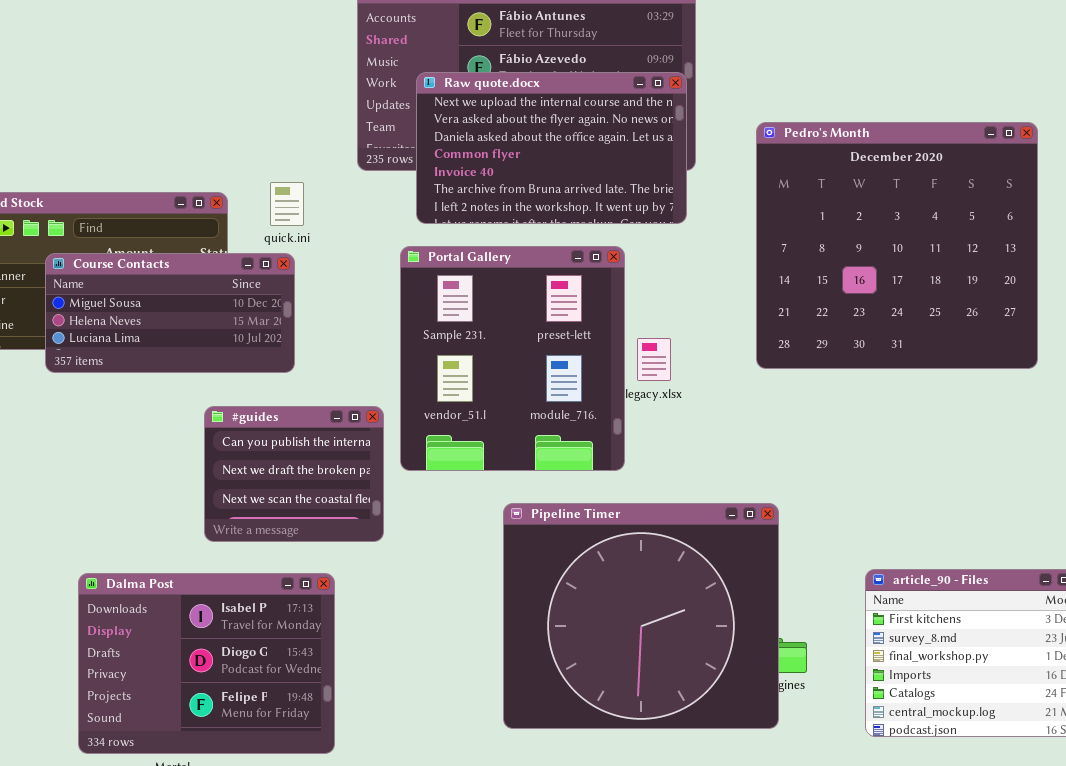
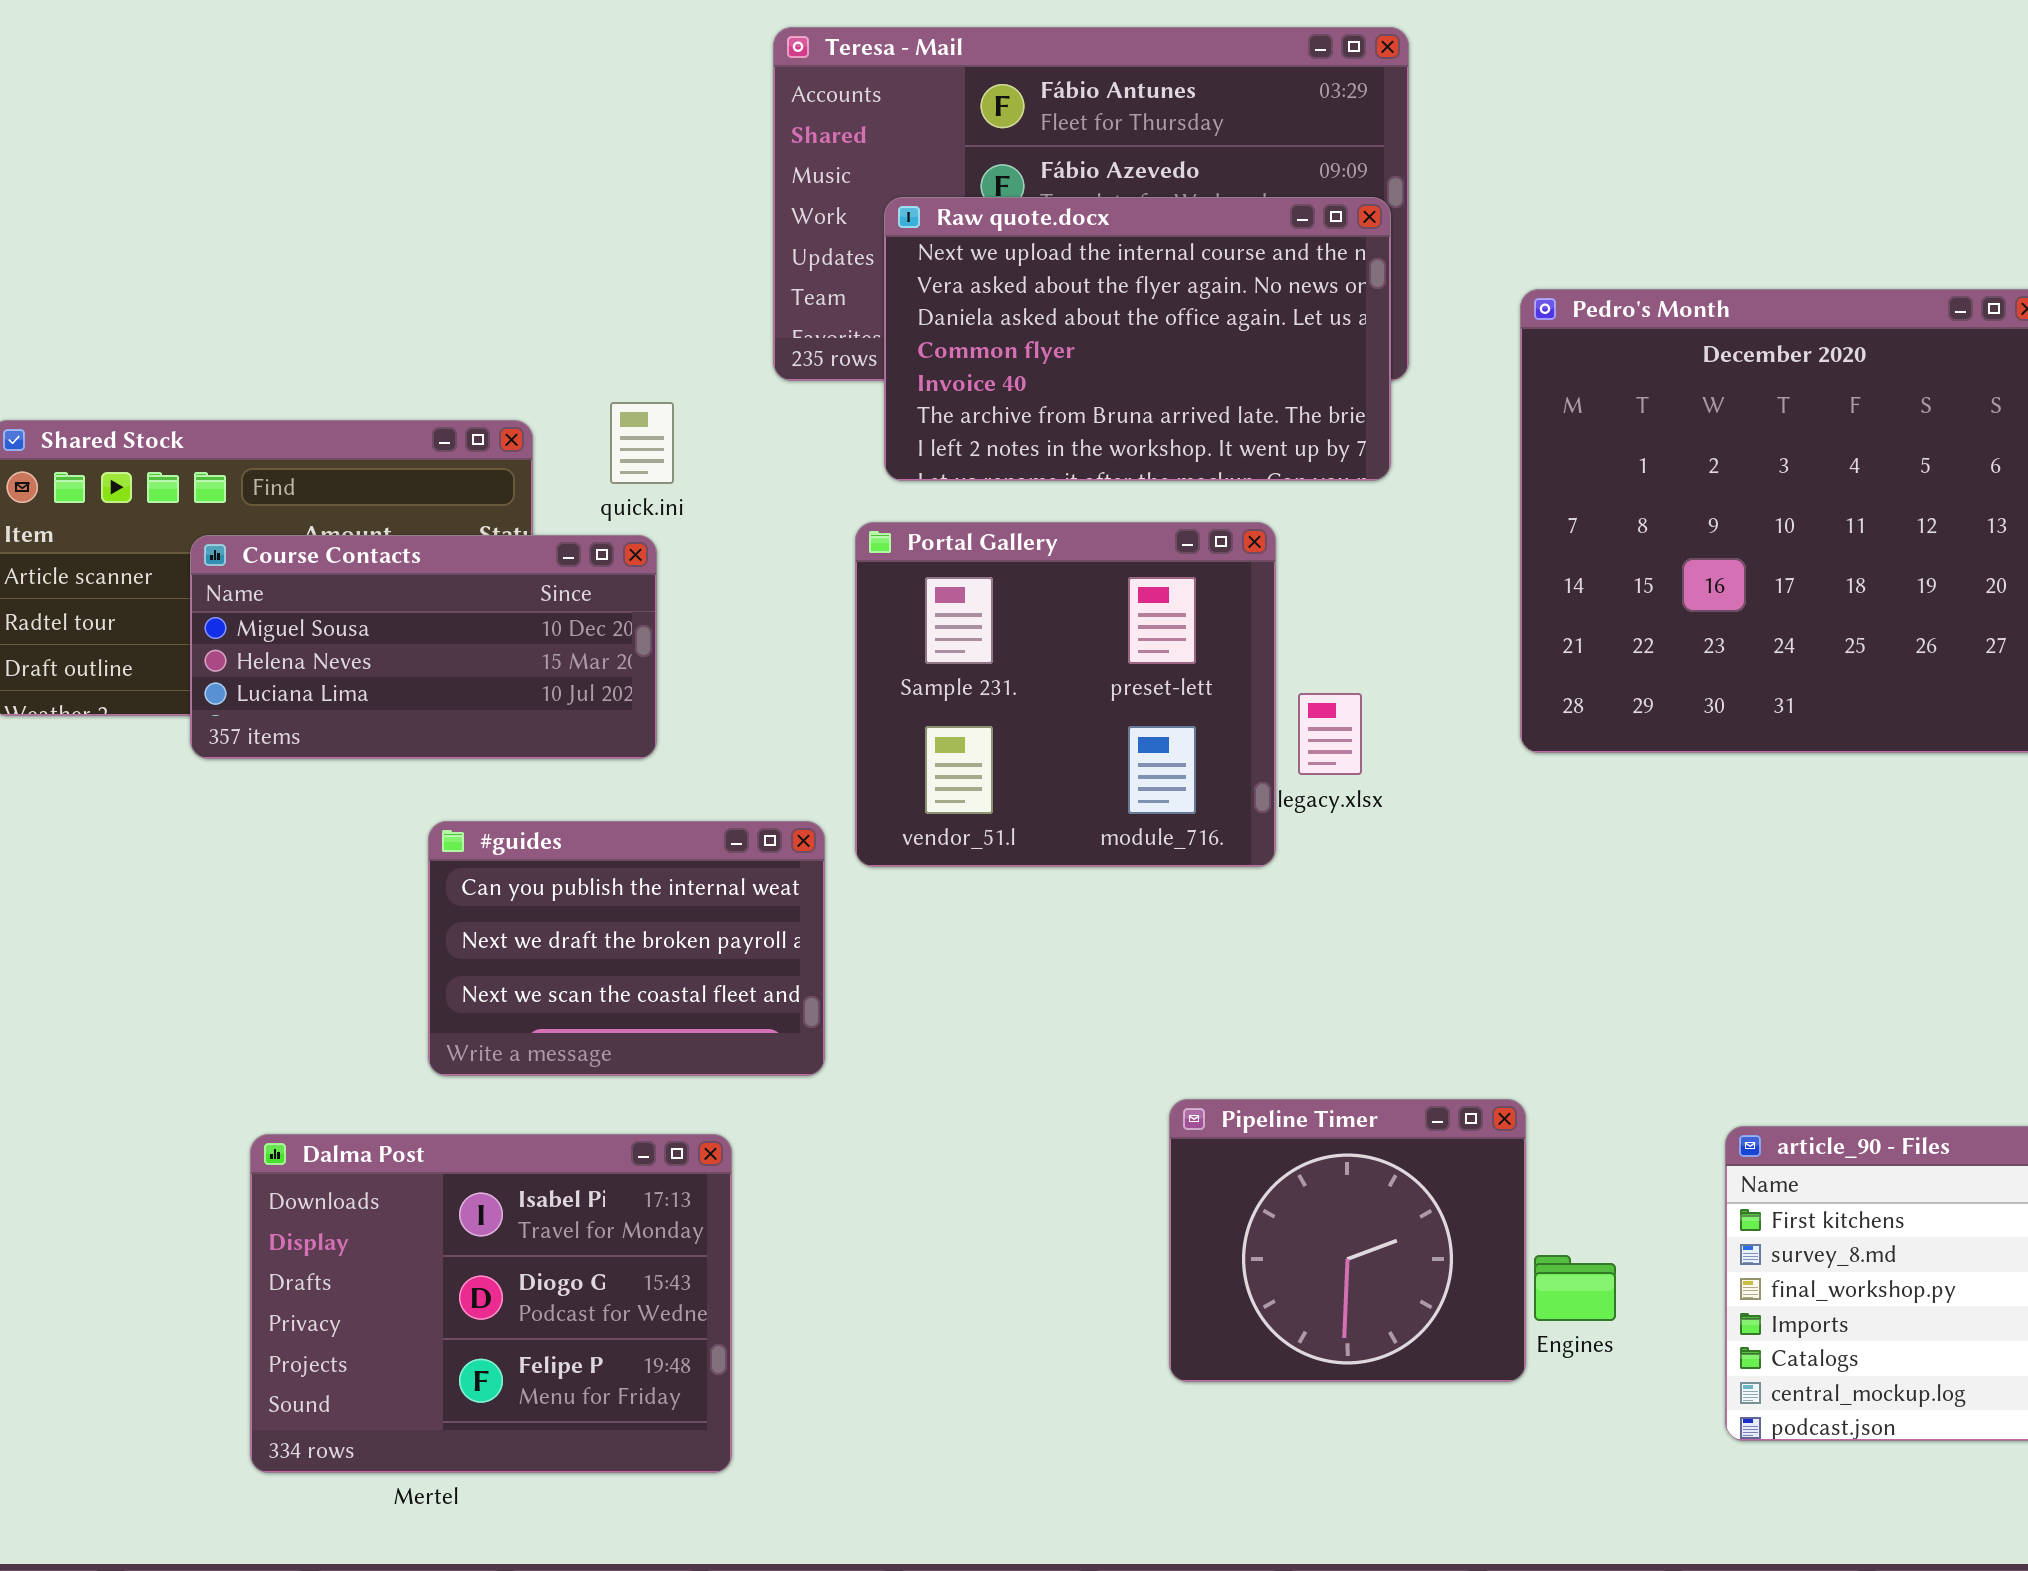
Portal Gallery: [400,246,625,471] -> [855,522,1276,867], resized
#guides: [204,406,384,542] -> [428,821,825,1076], resized
Pipeline Timer: [503,503,779,729] -> [1169,1099,1526,1382], moved, resized

